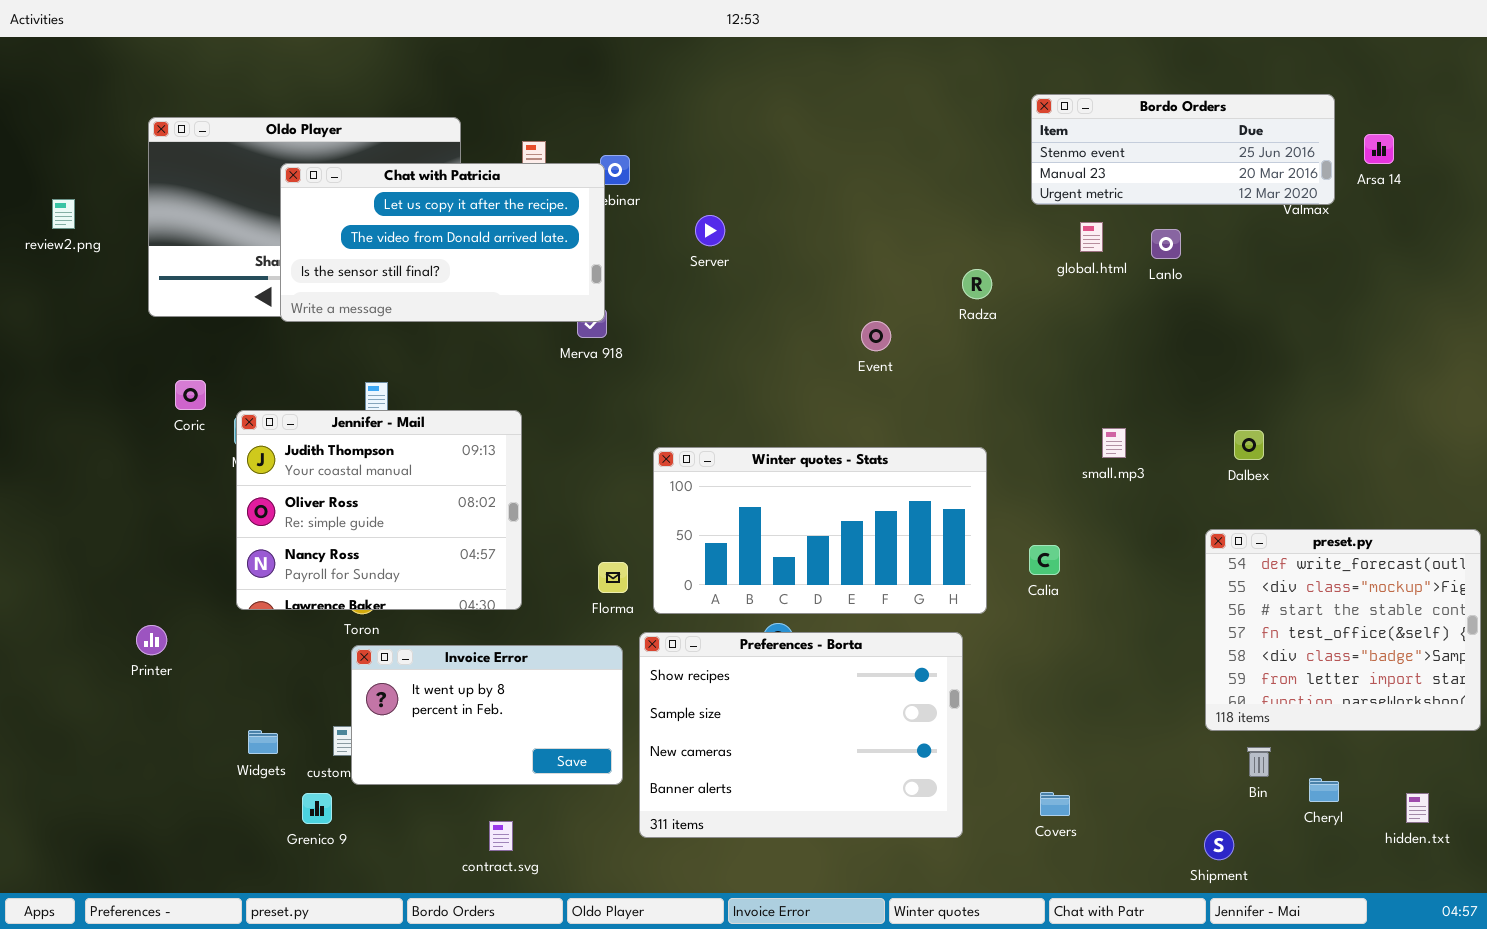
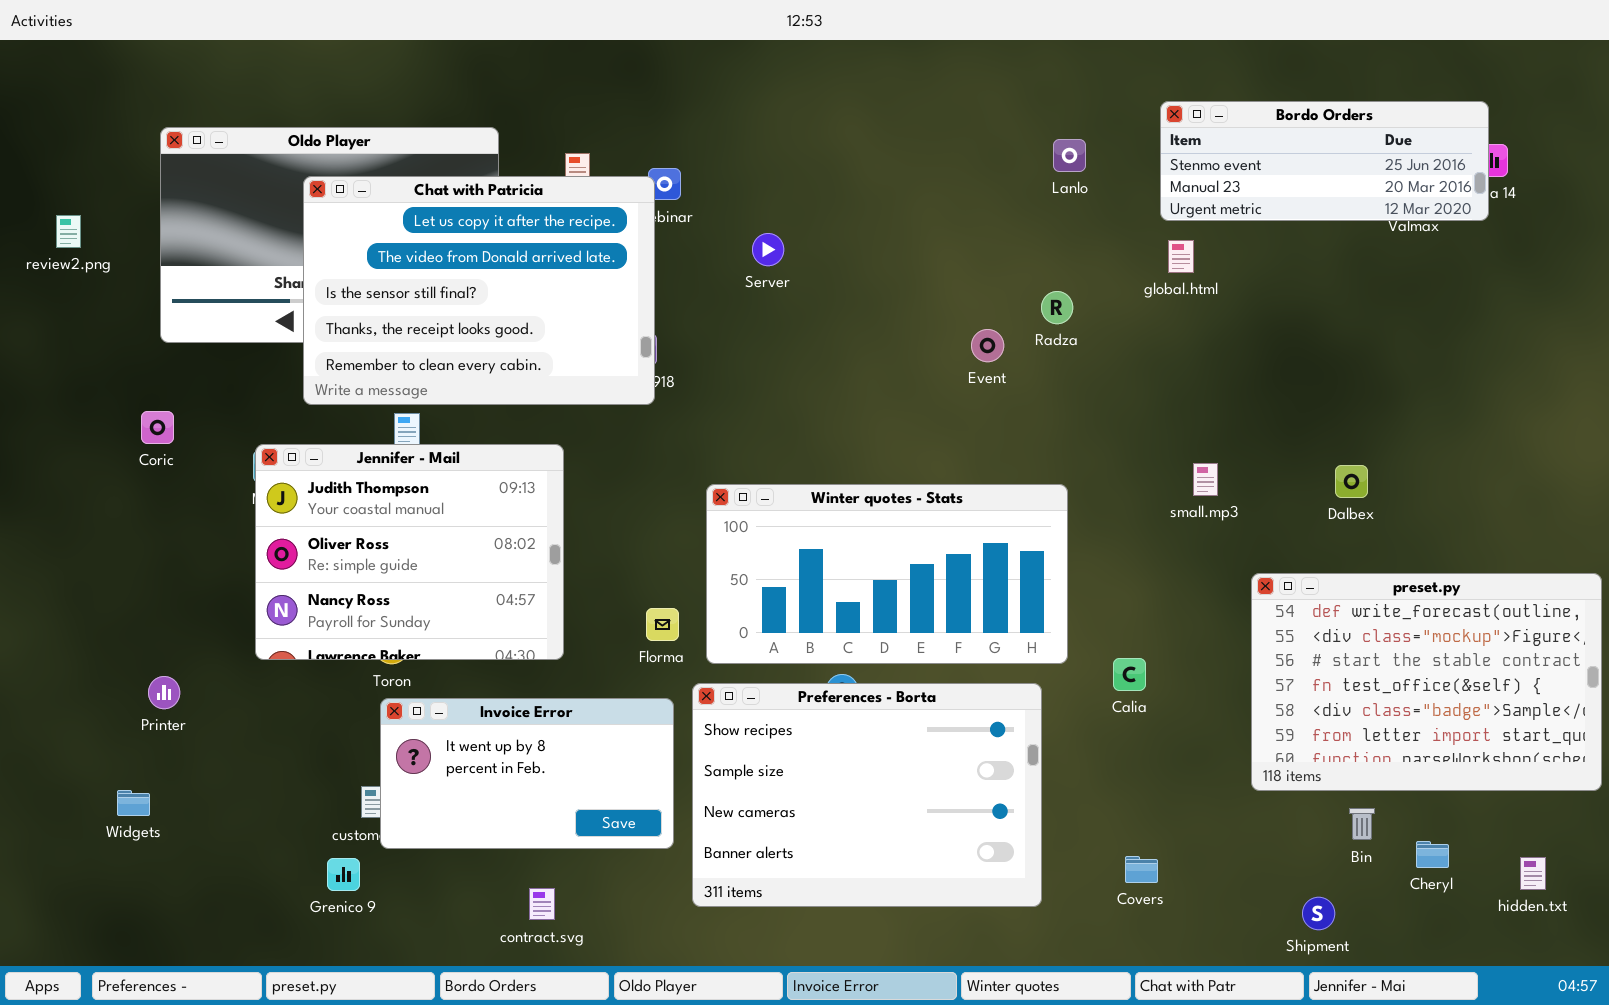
Bordo Orders: [1031,94,1335,205] -> [1160,101,1489,221], moved
Chat with Patricia: [280,163,605,322] -> [303,176,655,405], resized
Lanlo: [1151,229,1181,259] -> [1053,139,1086,172], moved
Event: [861,321,891,351] -> [971,329,1004,362], moved
Coric: [175,380,206,410] -> [141,411,174,444], moved
preset.py: [1205,529,1481,731] -> [1251,573,1602,791], resized
Calia: [1029,545,1060,575] -> [1113,658,1146,691], moved
Widgets: [248,730,278,754] -> [117,790,150,816], moved

